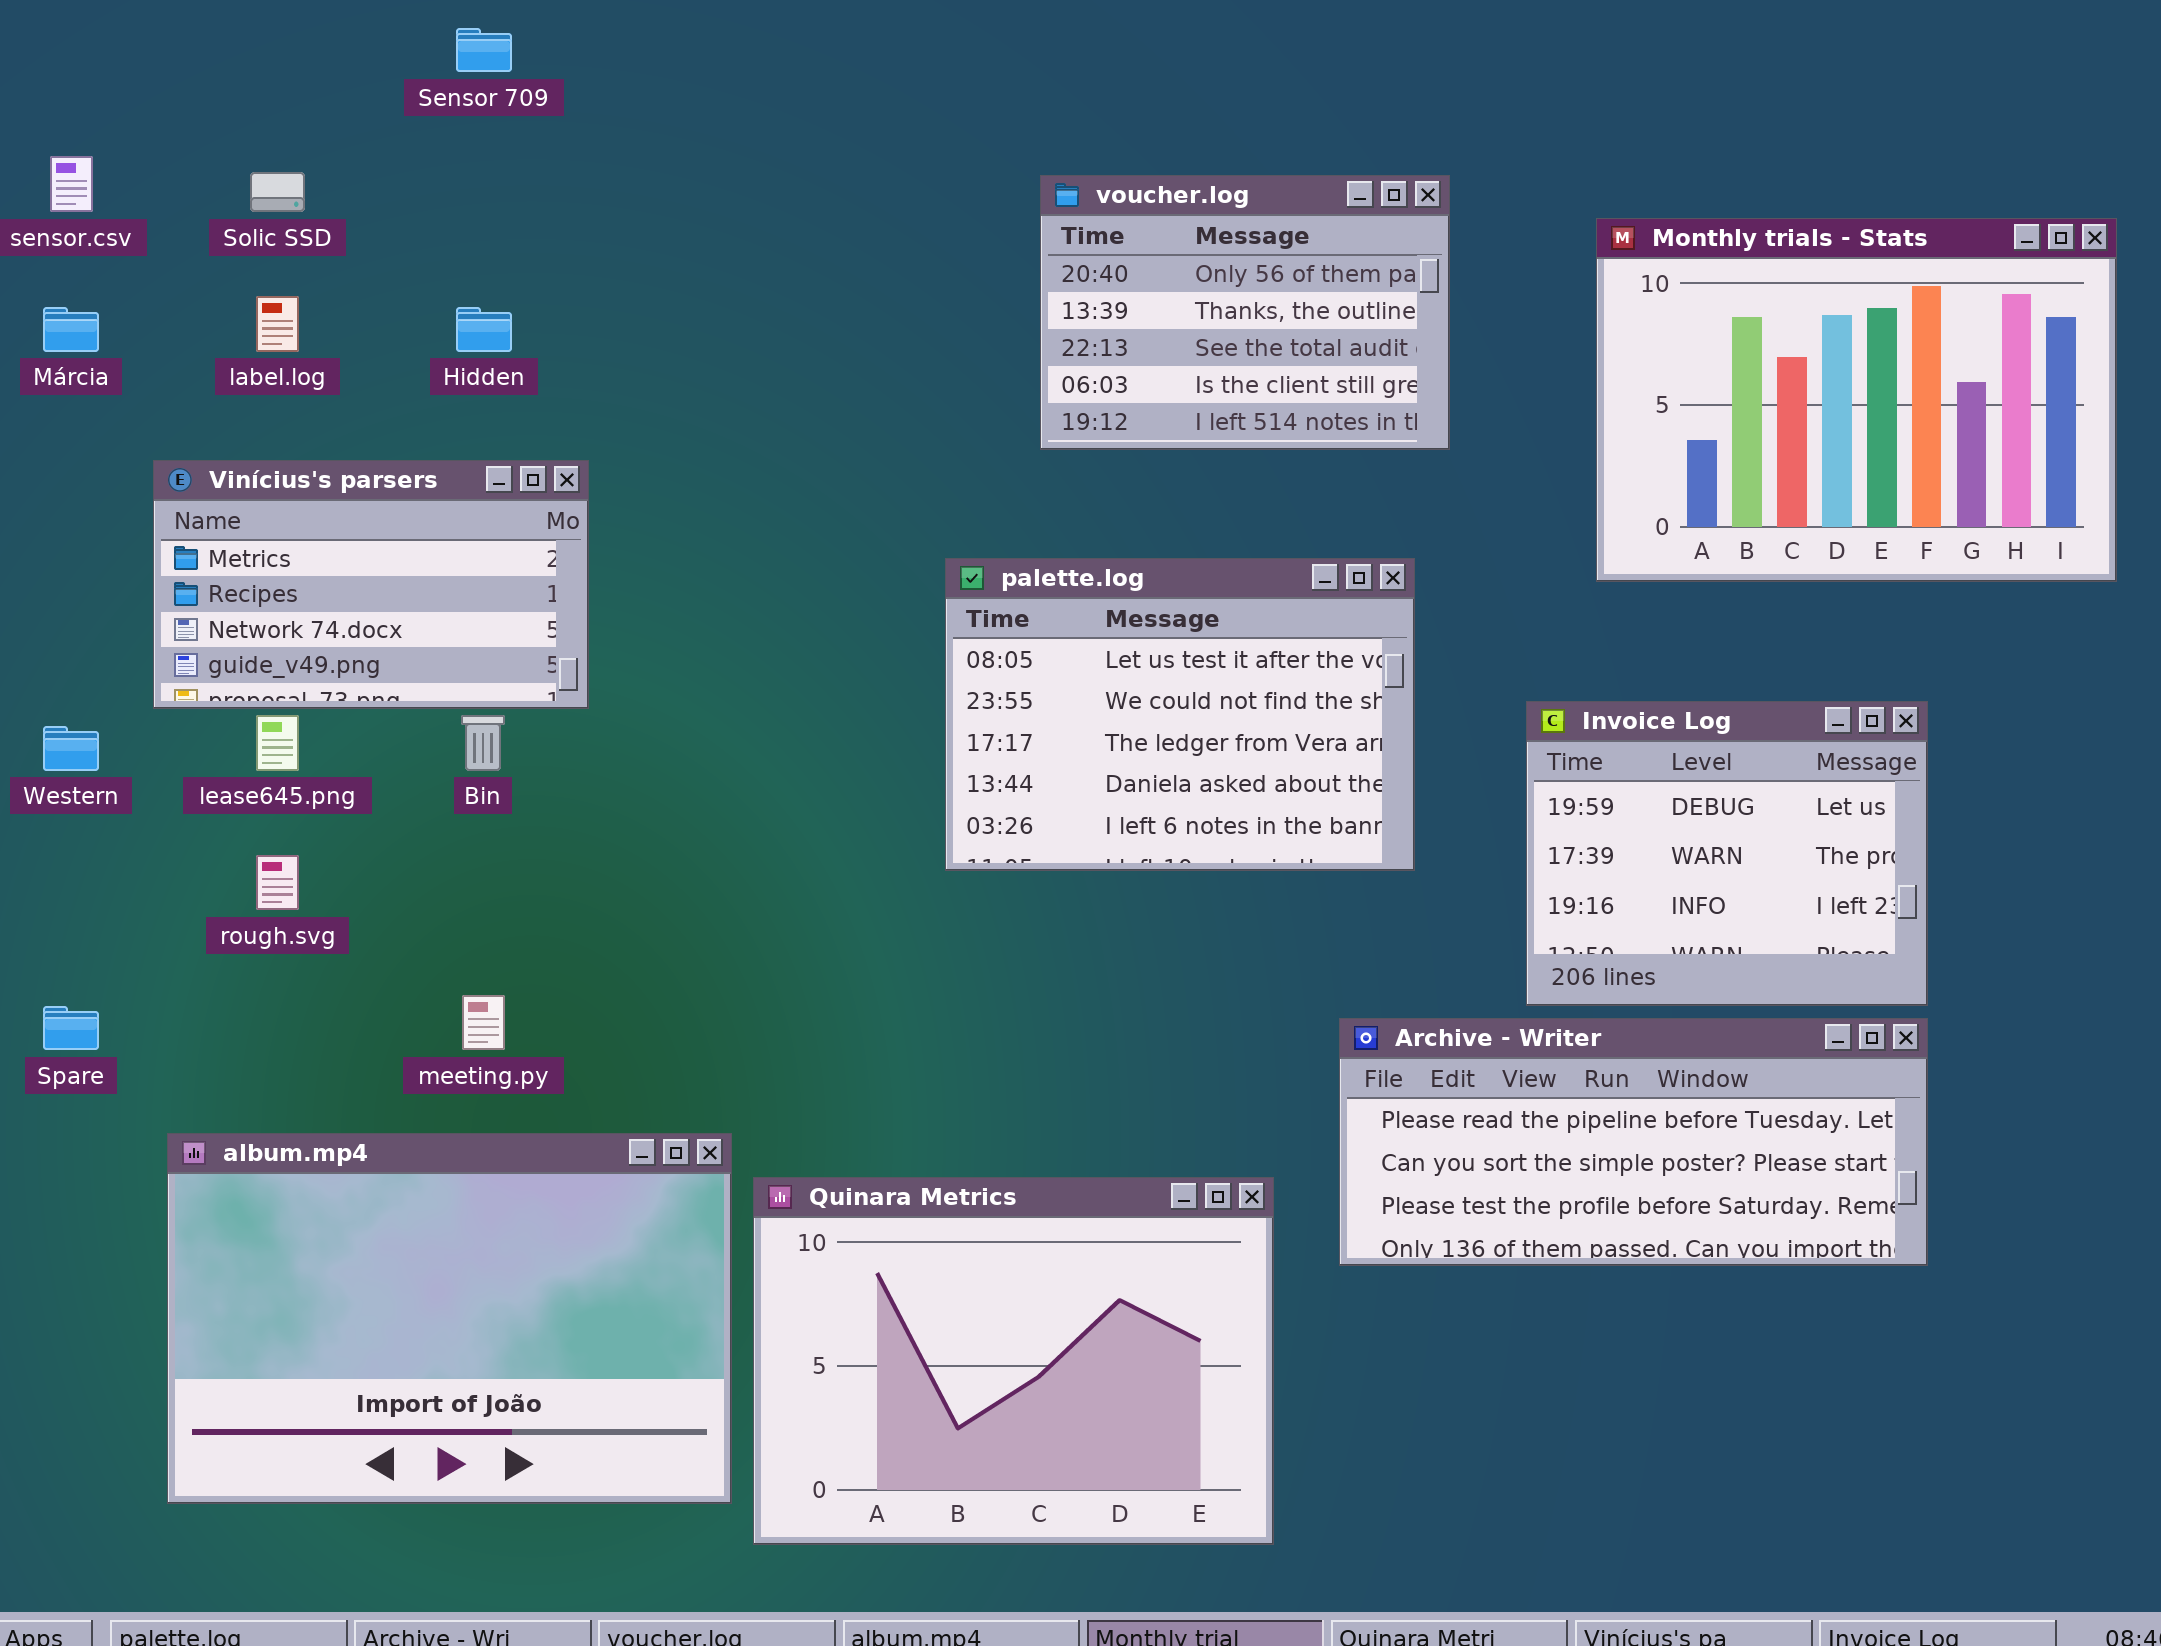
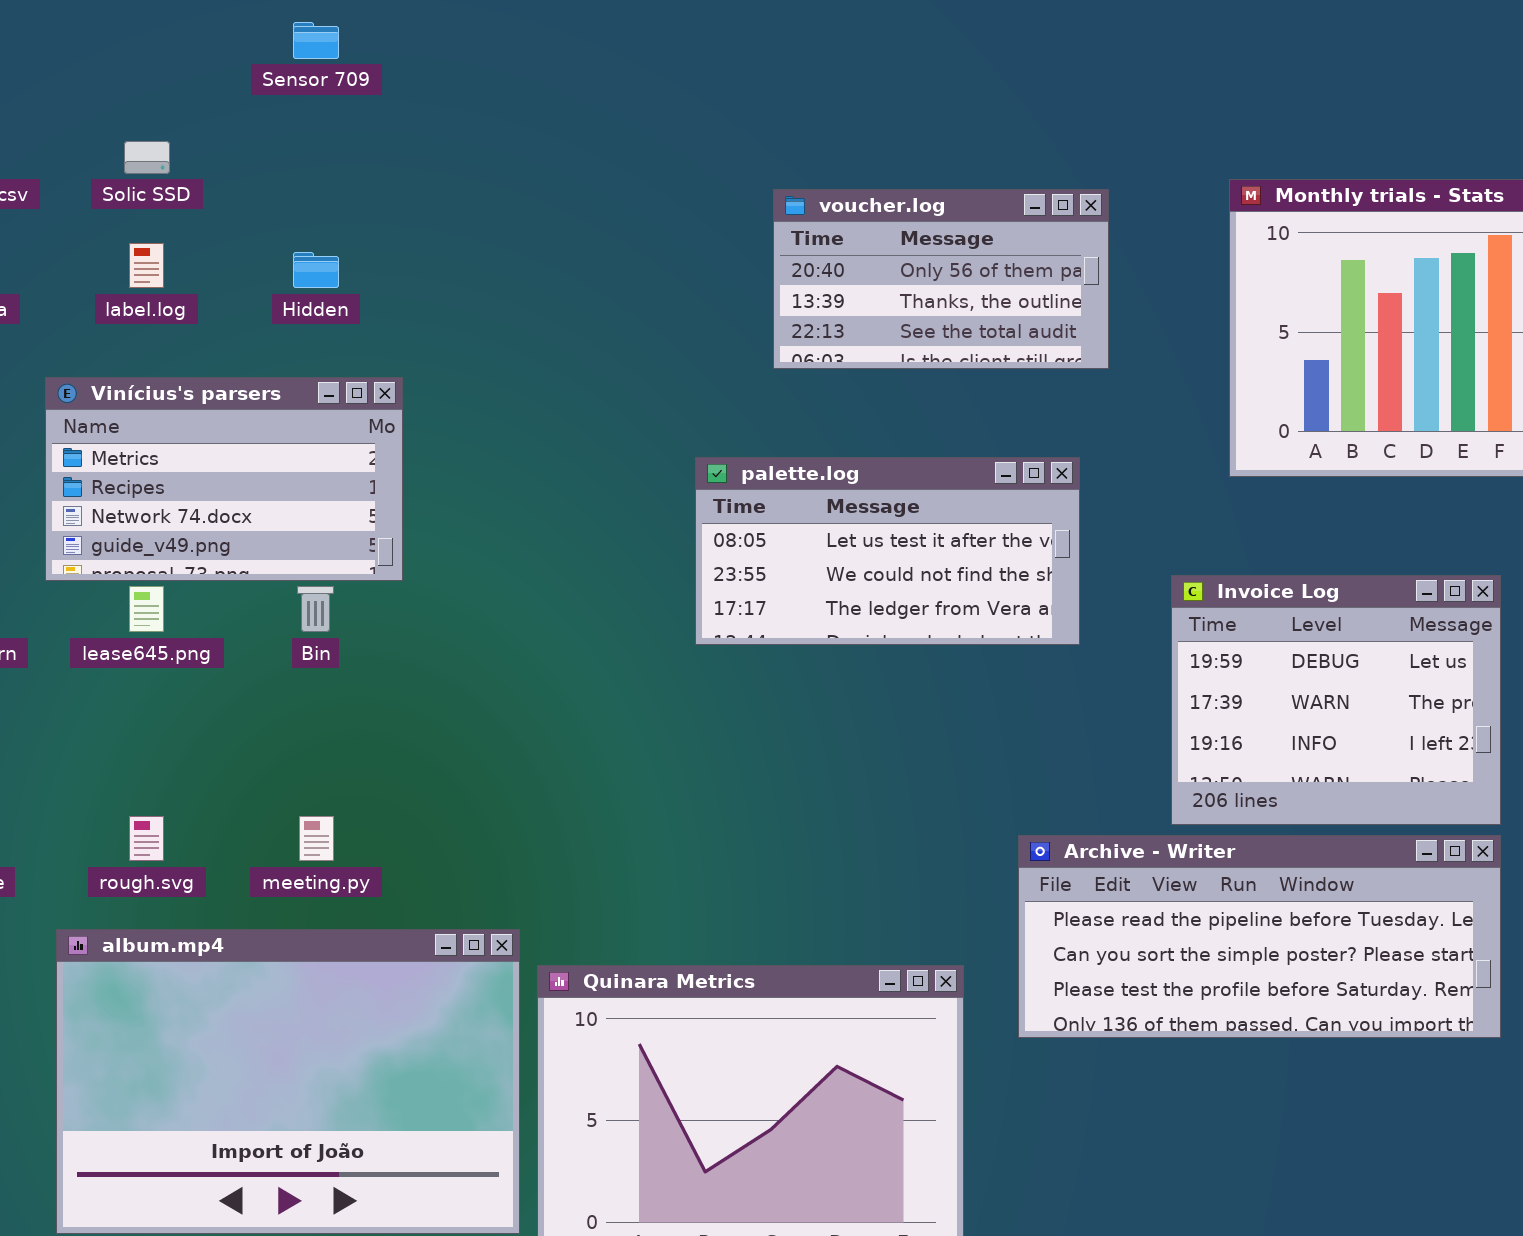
voucher.log: [1040,175,1450,450] -> [773,189,1109,369], resized
palette.log: [945,558,1415,871] -> [695,457,1080,645], resized
rough.svg: [256,855,299,910] -> [129,816,164,861], moved

